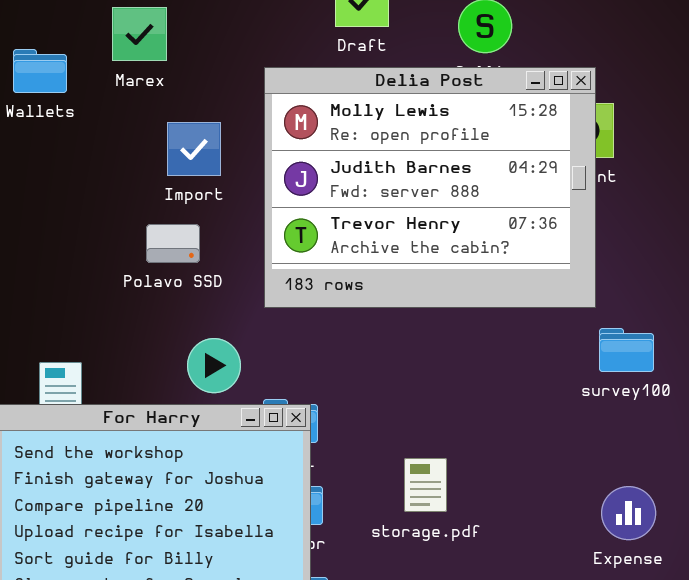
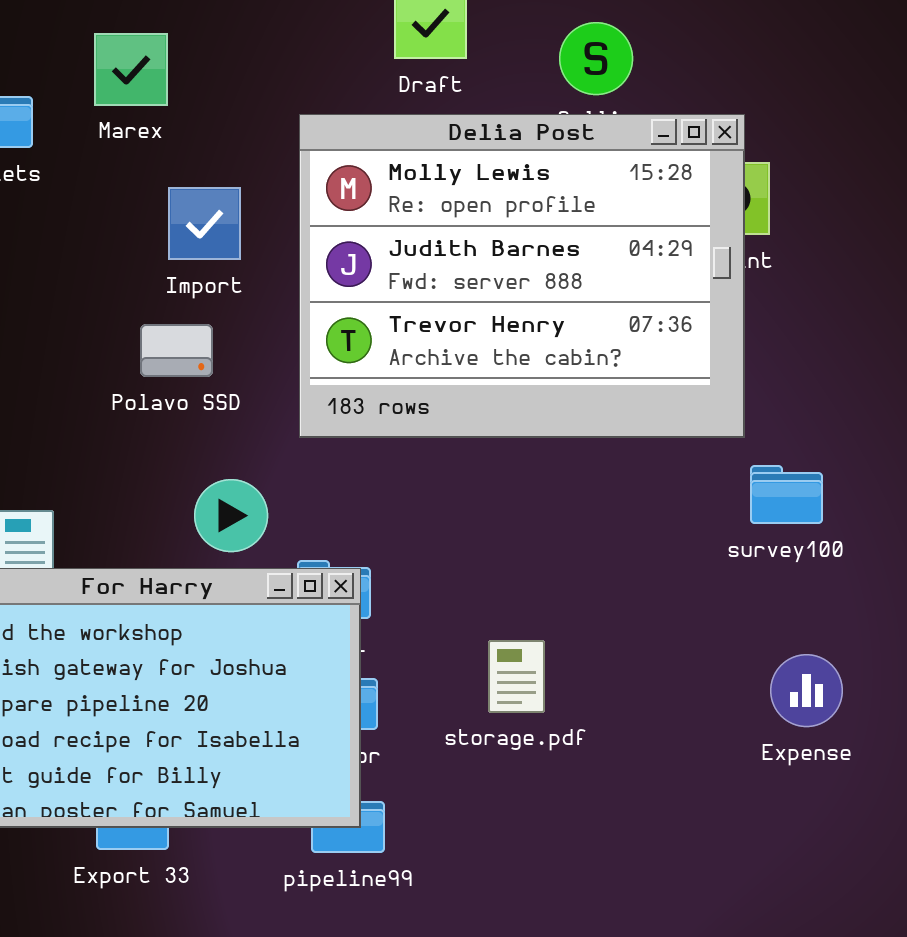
Expense: [601,486,656,540] -> [770,654,843,727], moved

